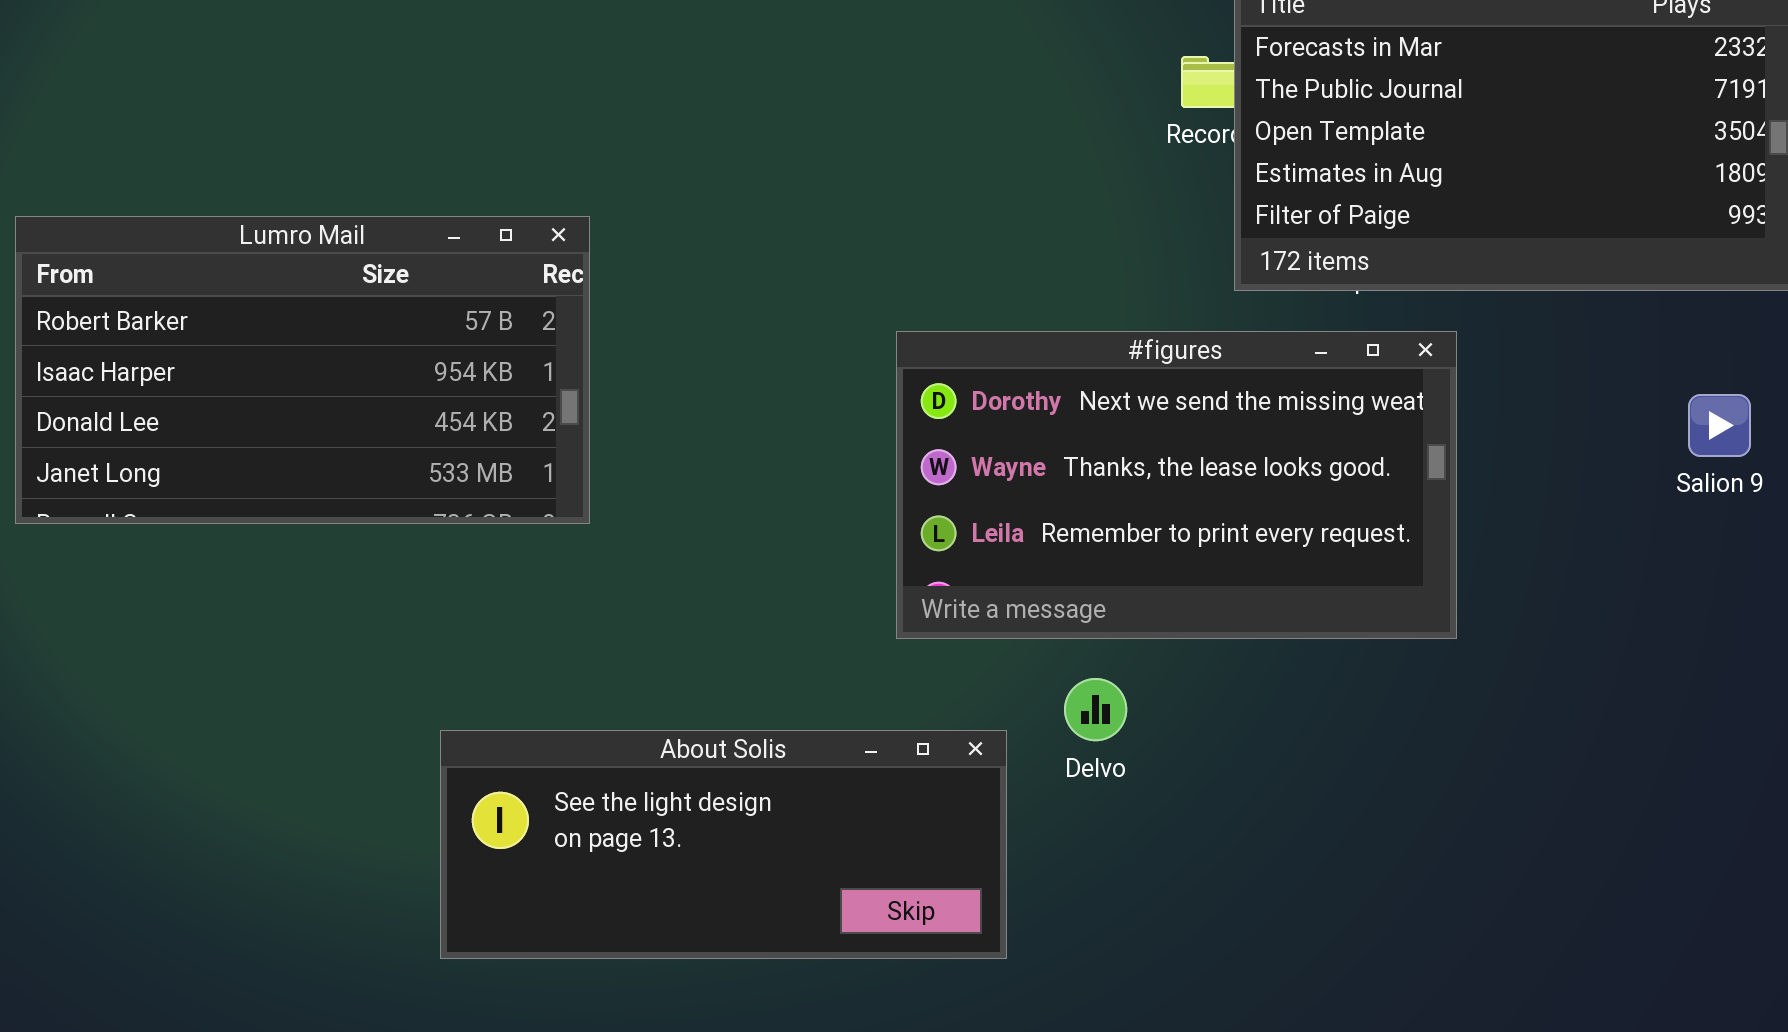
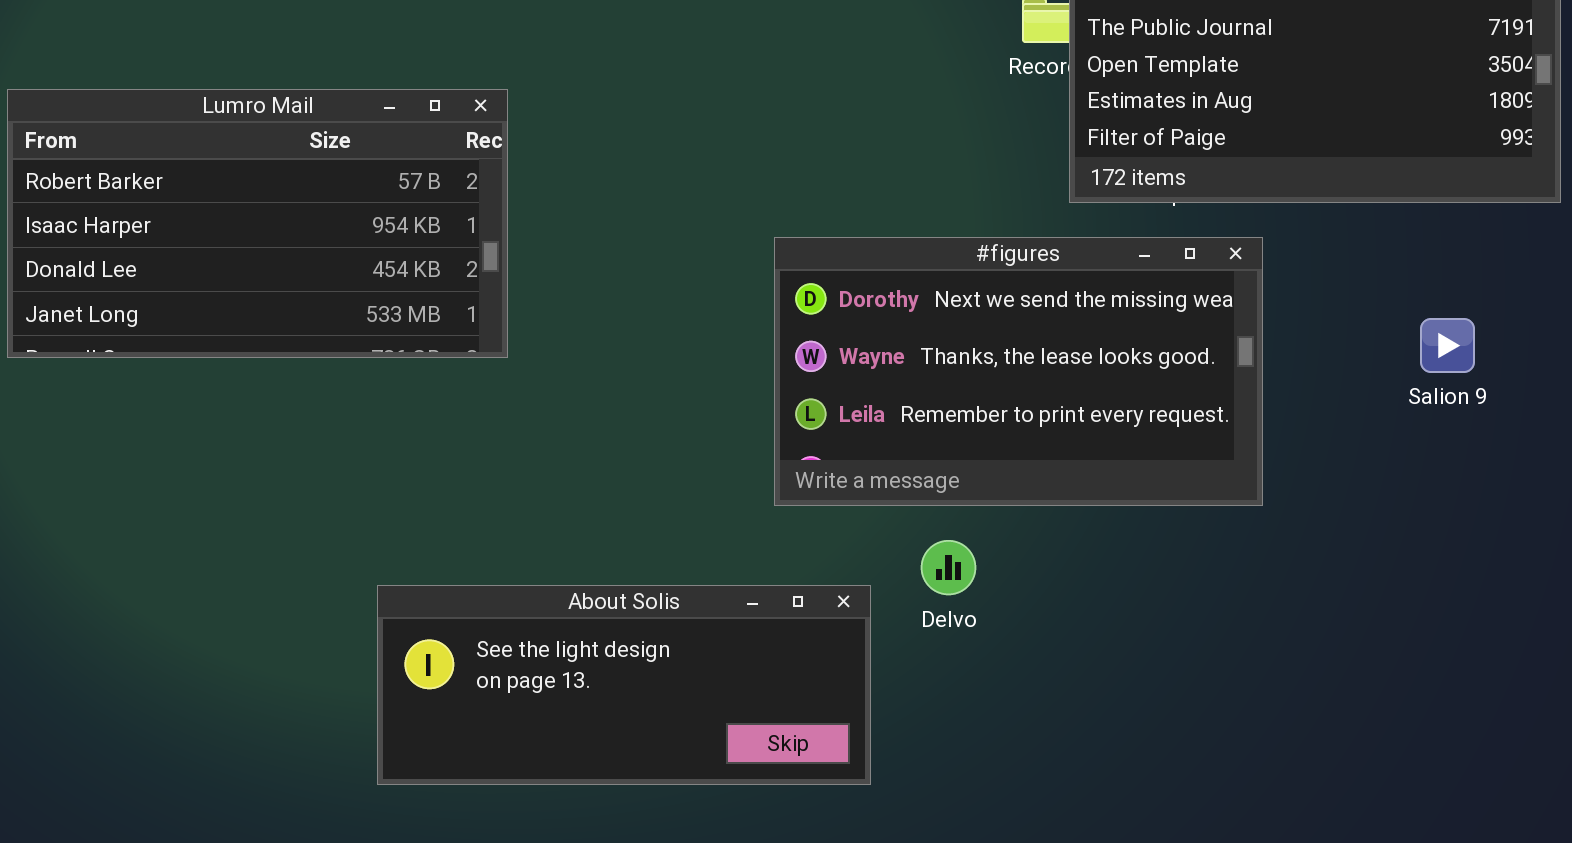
Lumro Mail: [15,216,590,524] -> [7,89,508,358], moved
Salion 9: [1688,394,1751,457] -> [1420,318,1475,373], moved

